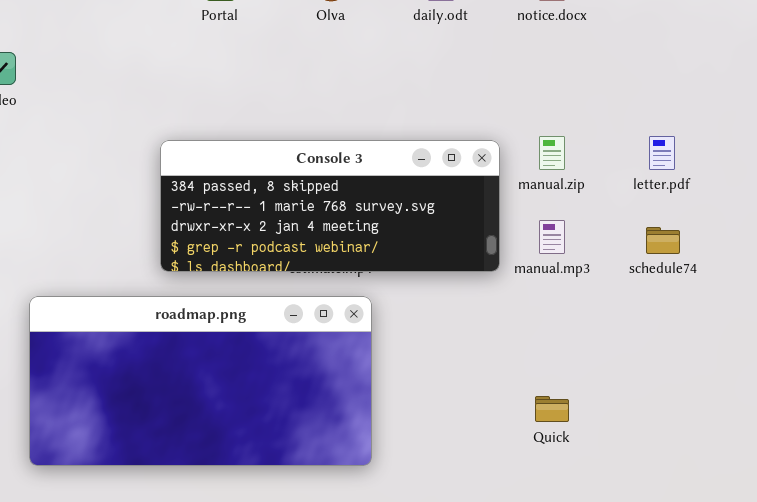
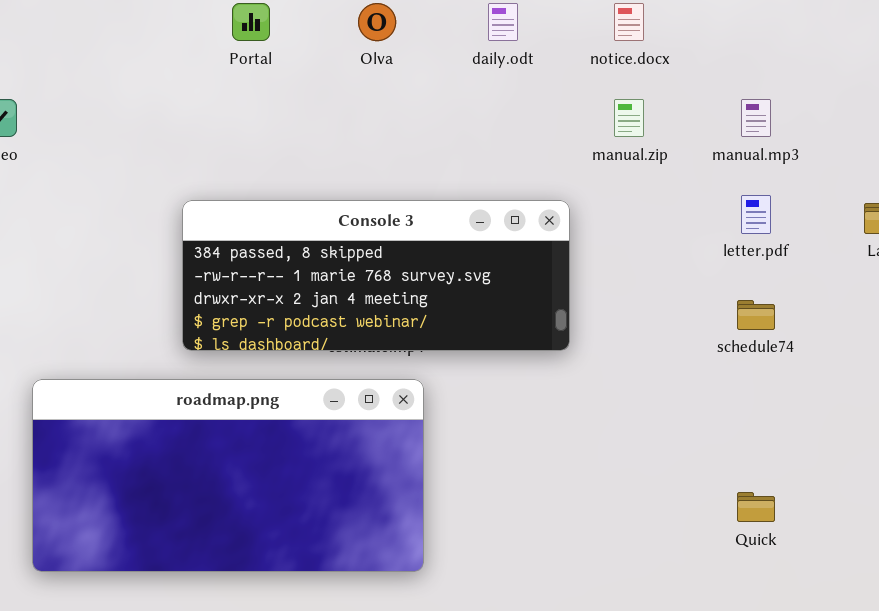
manual.zip: [539,136,565,170] -> [614,99,644,137], moved
manual.mp3: [539,220,565,254] -> [741,99,771,137], moved
Quick: [535,396,569,422] -> [737,492,775,522], moved

